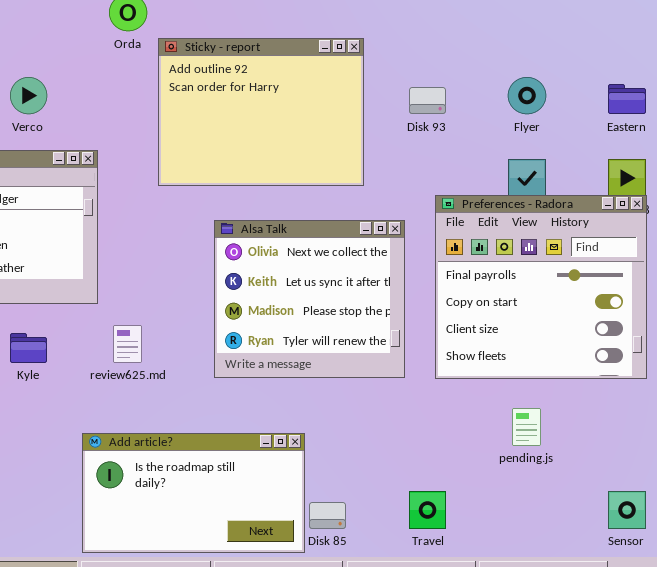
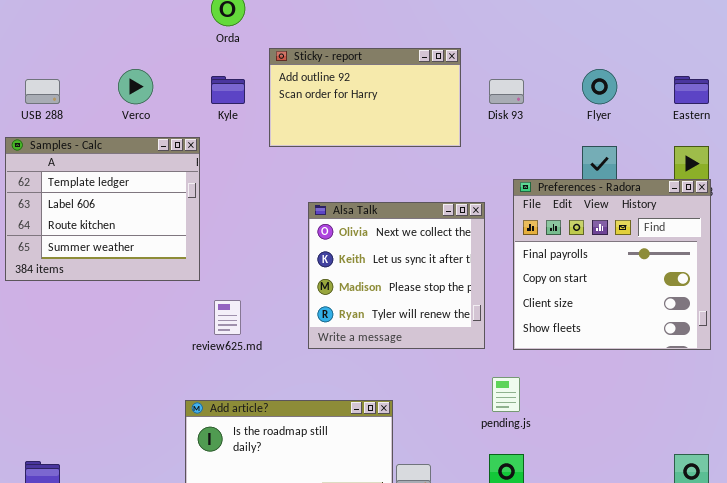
Sticky - report: [158,38,364,186] -> [269,48,461,147], moved, resized
Kyle: [10,333,47,363] -> [211,76,245,104], moved
pending.js: [512,408,541,446] -> [492,377,520,412], moved

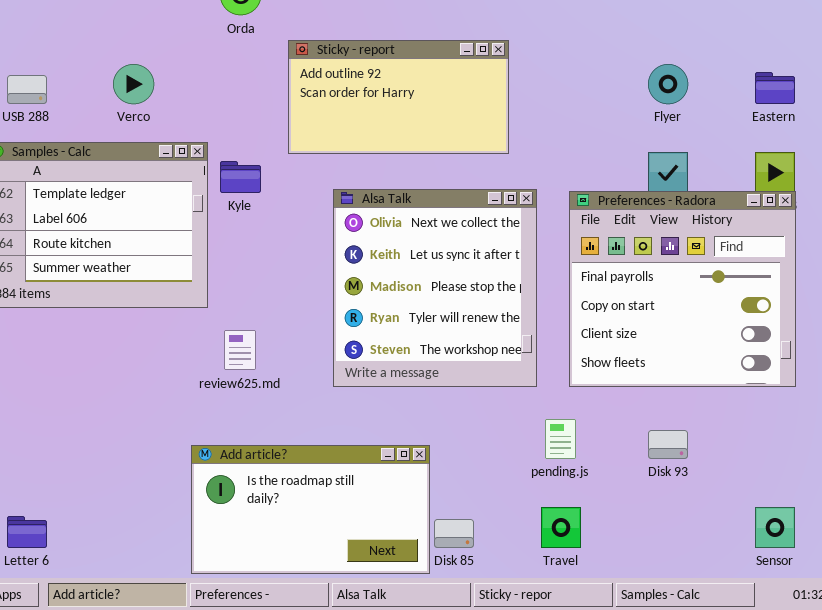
Kyle: [211,76,245,104] -> [220,161,261,193], moved
Disk 93: [489,79,524,104] -> [648,430,688,459], moved
Alsa Talk: [308,202,485,349] -> [333,189,537,387], resized

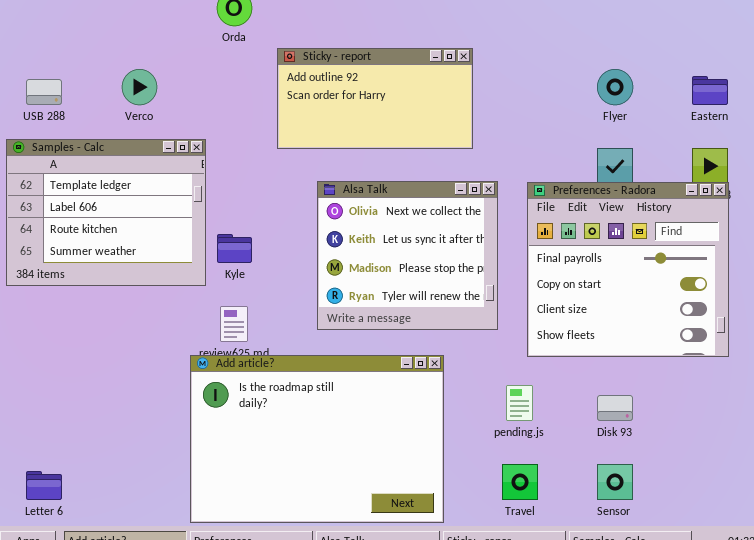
Kyle: [220,161,261,193] -> [217,234,252,263], moved
Alsa Talk: [333,189,537,387] -> [317,181,498,330], resized
Add article?: [191,445,430,574] -> [190,355,444,523], resized
Sensor: [755,507,795,548] -> [597,464,633,500], moved

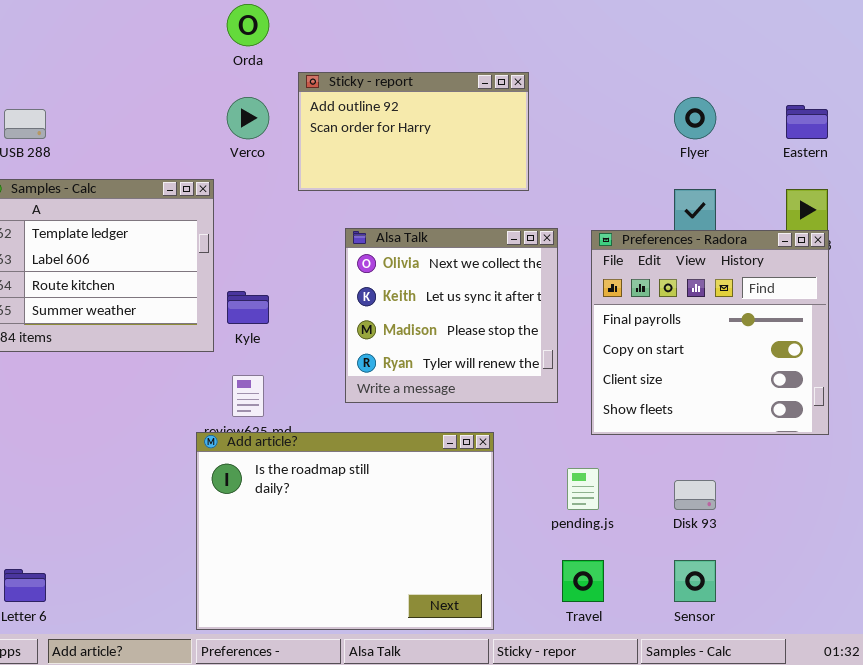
Verco: [122,69,157,105] -> [227,97,269,139], moved

